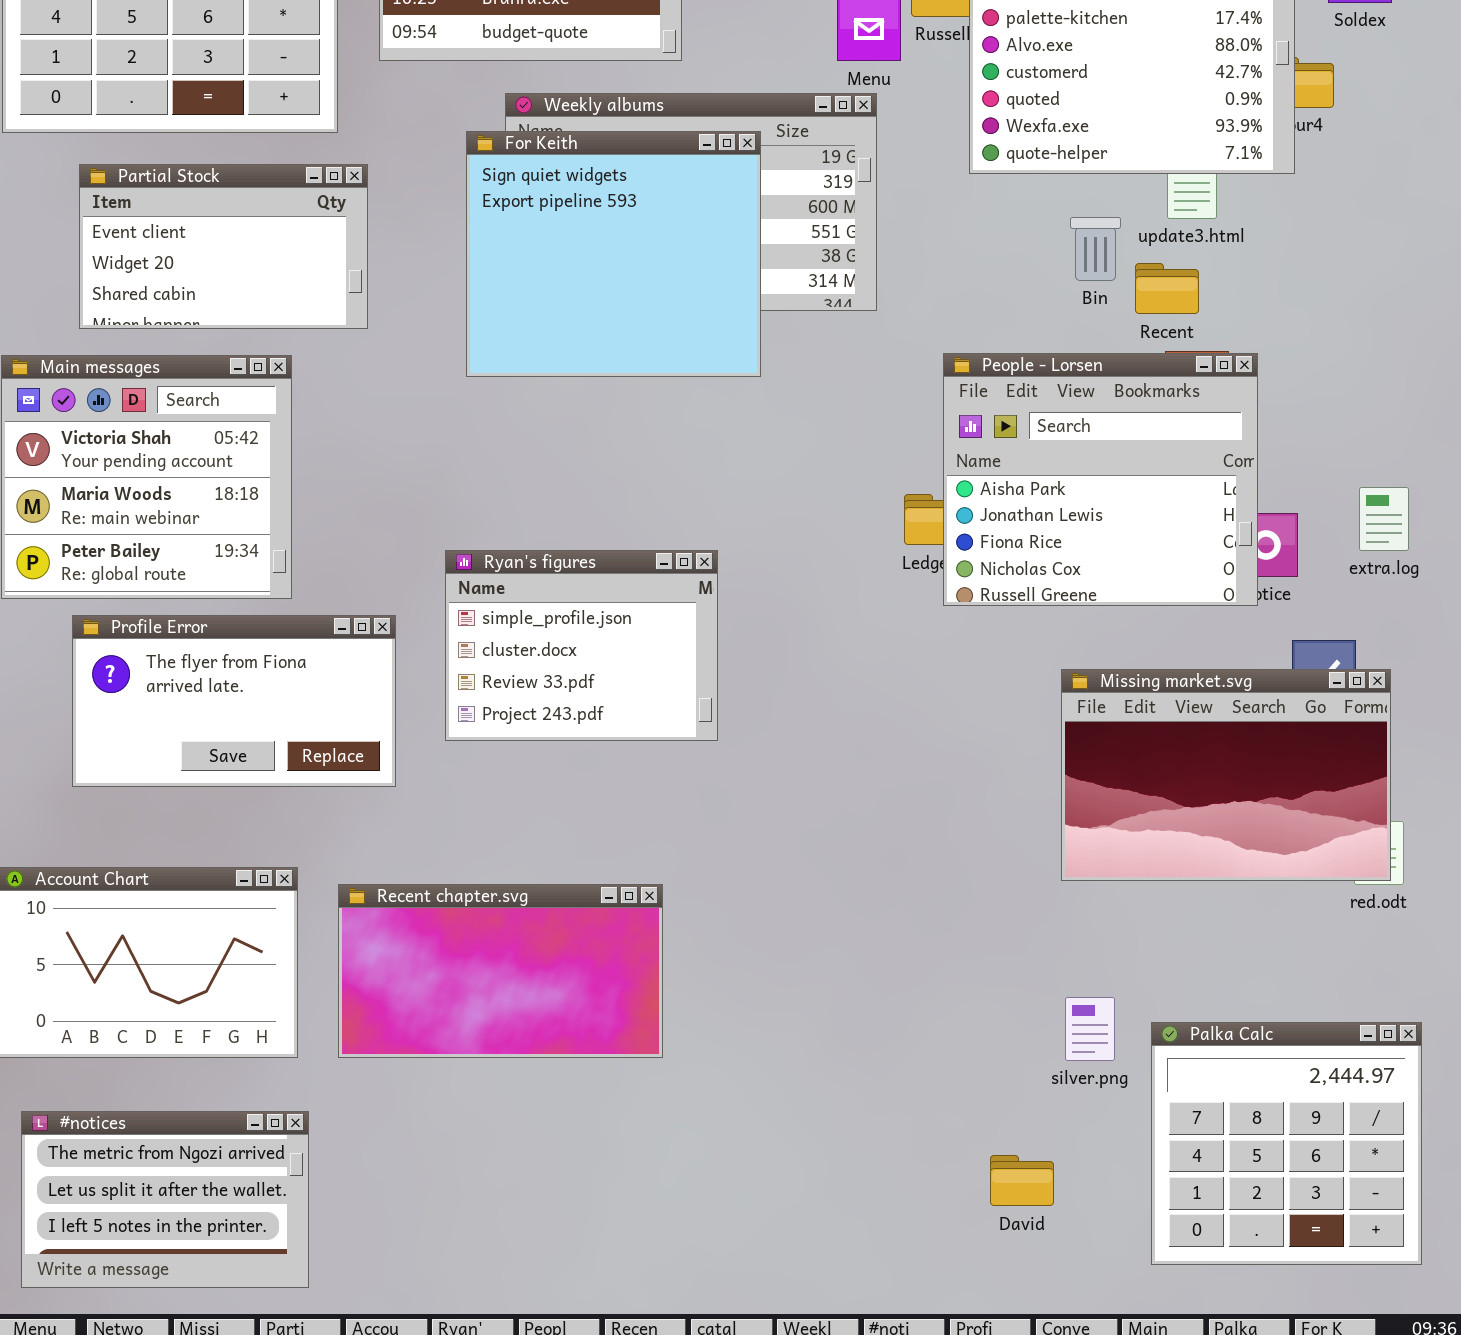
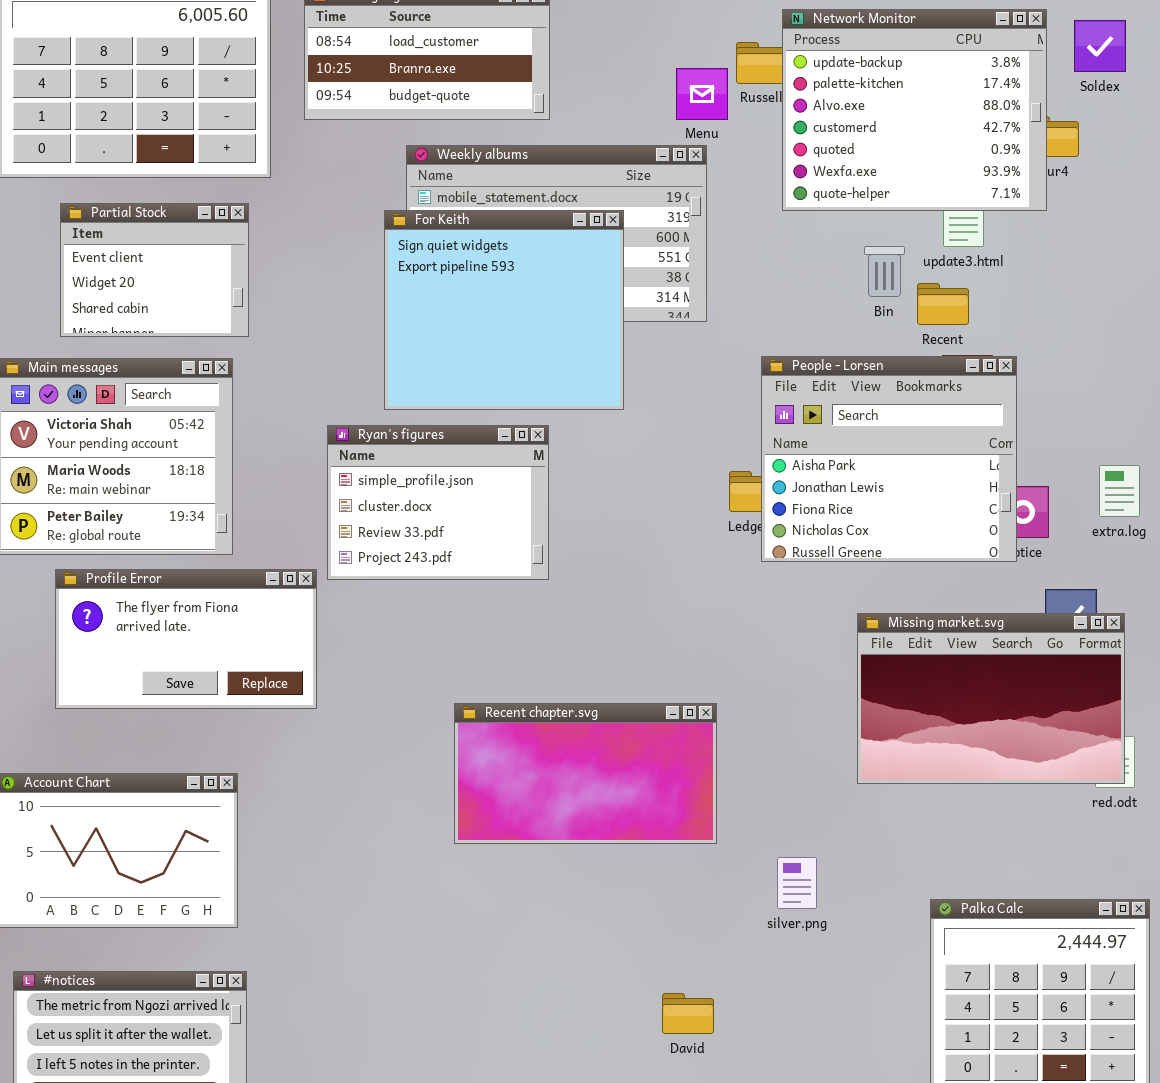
For Keith: [466,131,761,377] -> [384,210,624,410], moved
Partial Stock: [79,164,368,329] -> [60,203,249,337], resized
Ryan's figures: [445,550,718,741] -> [327,425,549,580], moved
Recent chapter.svg: [338,884,663,1058] -> [454,703,717,844], moved
silver.png: [1065,997,1115,1061] -> [777,857,817,909], moved
David: [990,1155,1054,1206] -> [662,993,714,1034], moved

